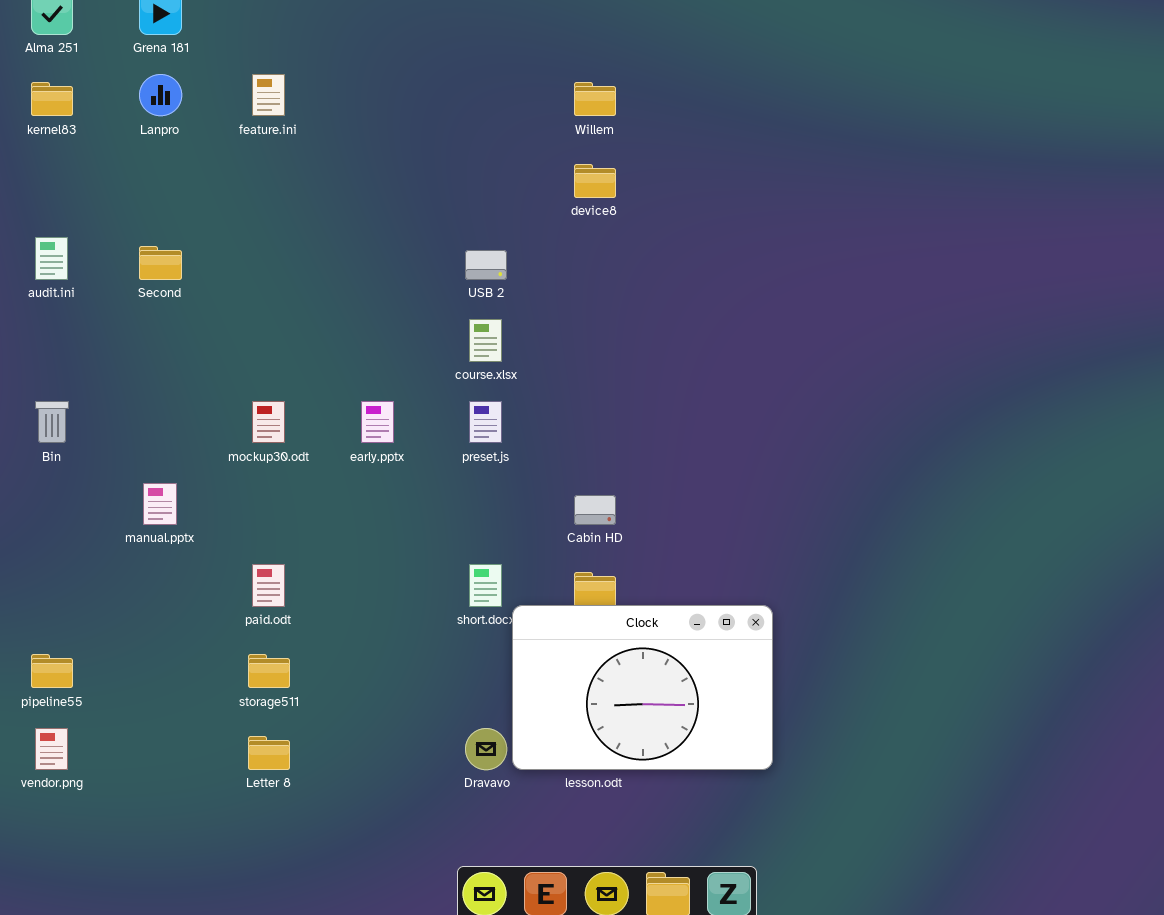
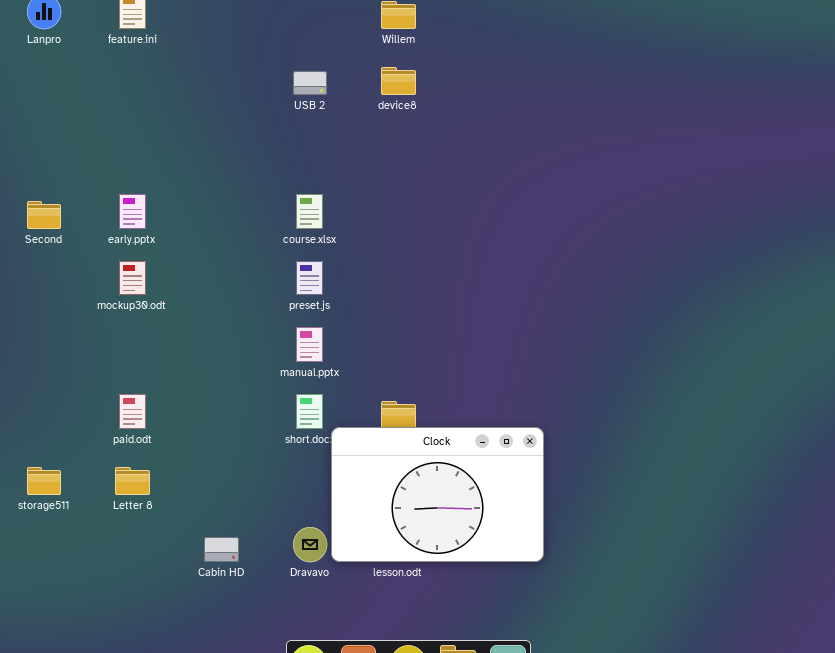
Second: [139,246,182,280] -> [27,201,61,229], moved
USB 2: [465,250,507,280] -> [293,71,327,95], moved
early.pptx: [361,401,394,443] -> [119,194,146,229], moved
manual.pptx: [143,483,177,525] -> [296,327,323,362], moved
Cabin HD: [574,495,616,525] -> [204,537,239,562], moved
storage511: [248,654,290,688] -> [27,467,61,495], moved
Letter 8: [248,736,290,770] -> [115,467,150,495], moved

